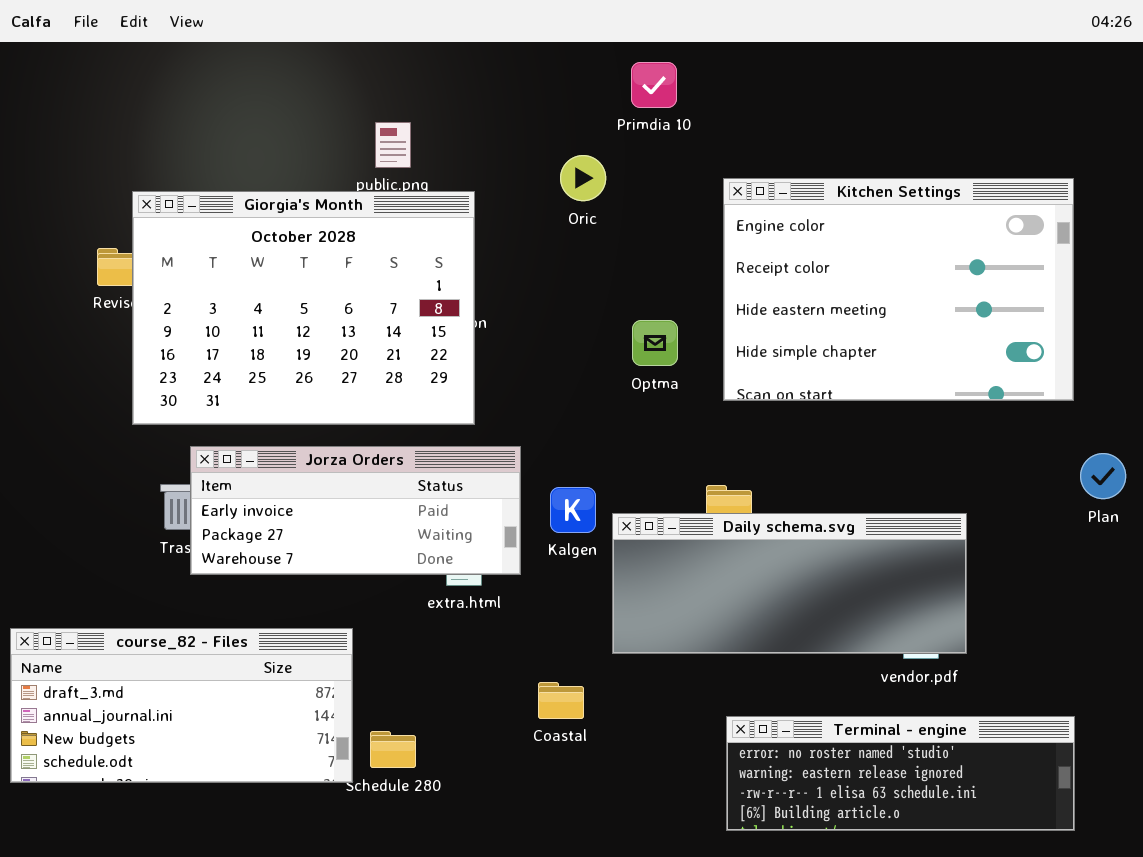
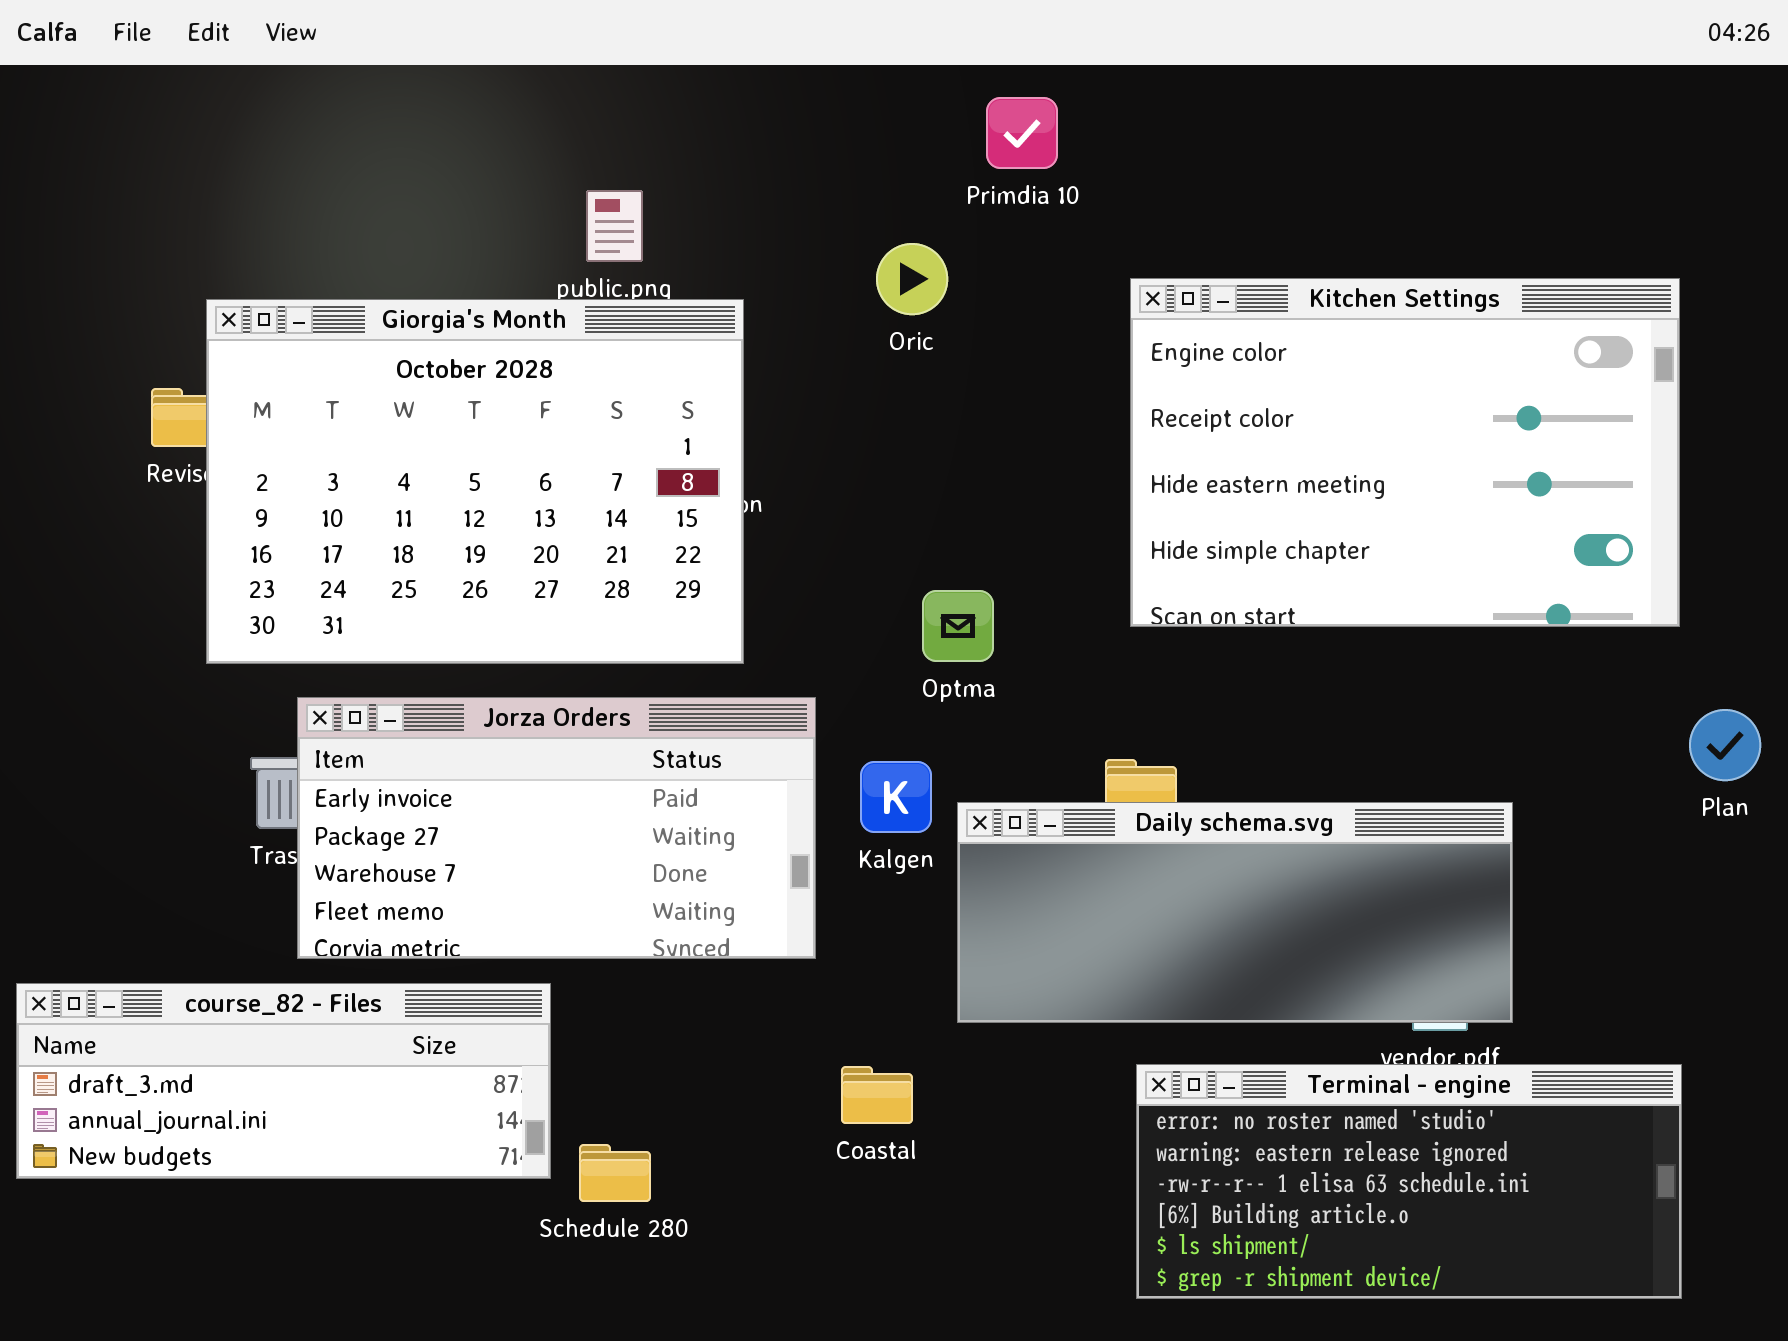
Optma: [632,320,678,366] -> [922,590,994,662], moved
Jorza Orders: [190,446,521,575] -> [297,697,816,959], resized
course_82 - Files: [10,628,353,783] -> [16,983,551,1179], resized
Terminal - engine: [726,716,1075,831] -> [1136,1064,1682,1299], resized

